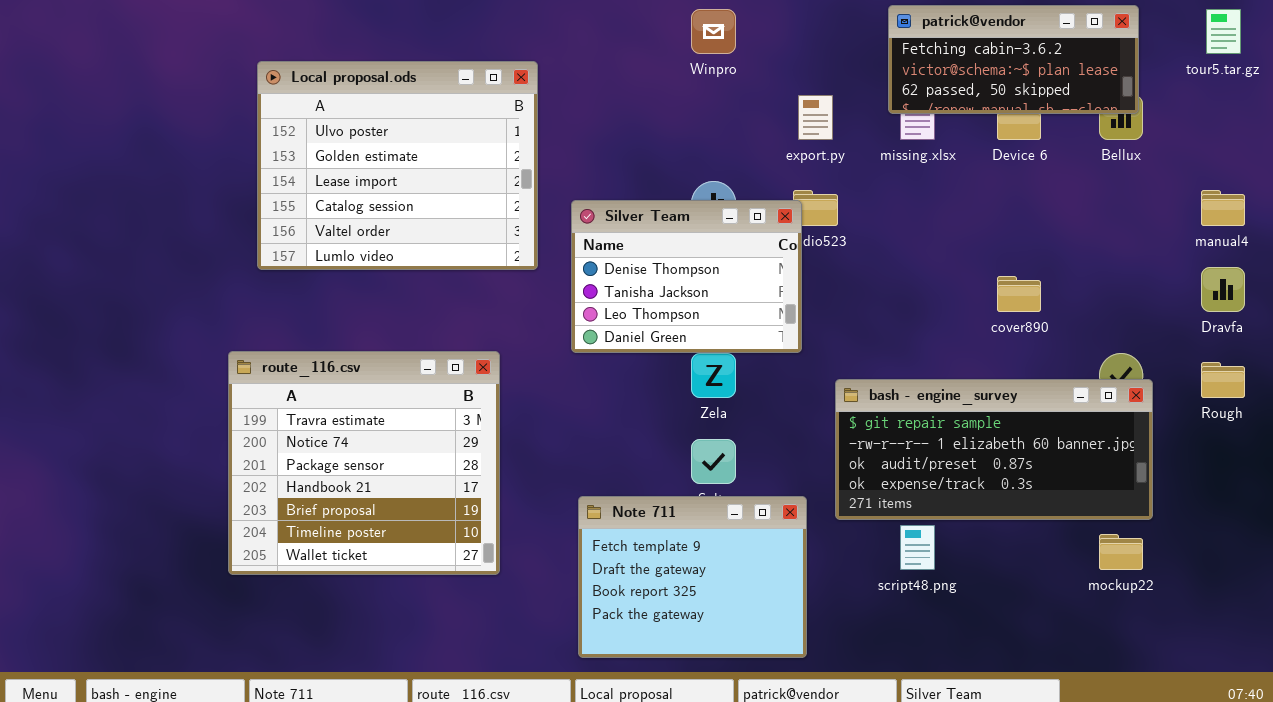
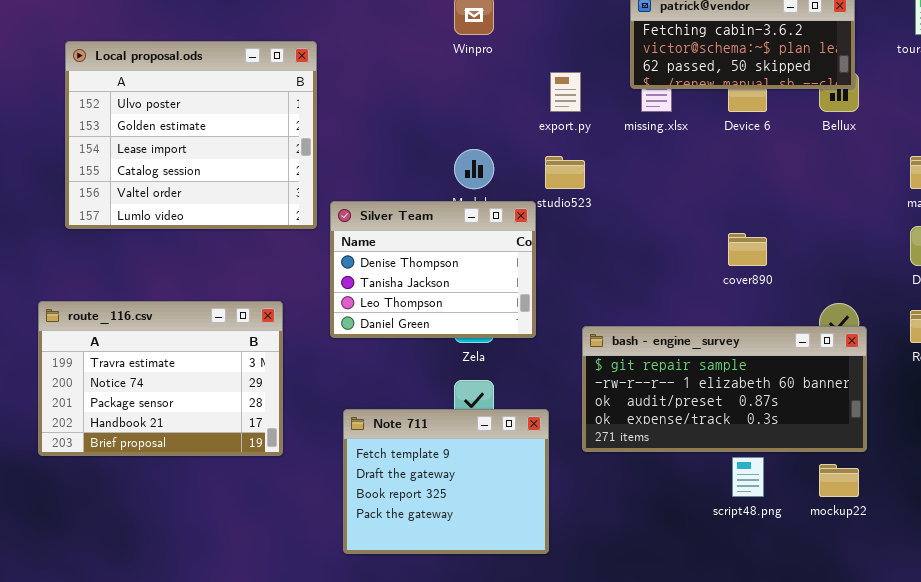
Silver Team: [571,200,802,353] -> [330,201,536,338], moved
route_116.csv: [228,351,500,575] -> [38,301,283,456], resized
Note 711: [578,496,807,658] -> [343,409,549,554], moved
script48.png: [900,525,935,570] -> [732,457,764,497], moved

